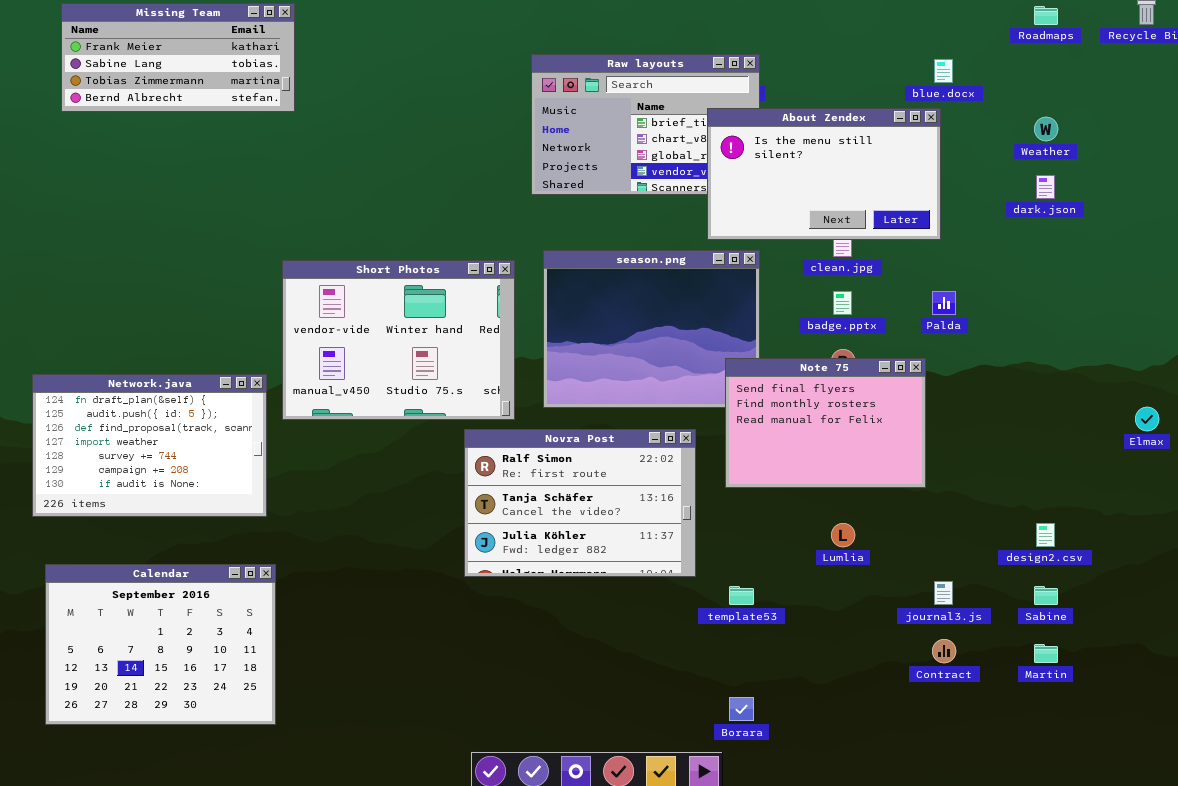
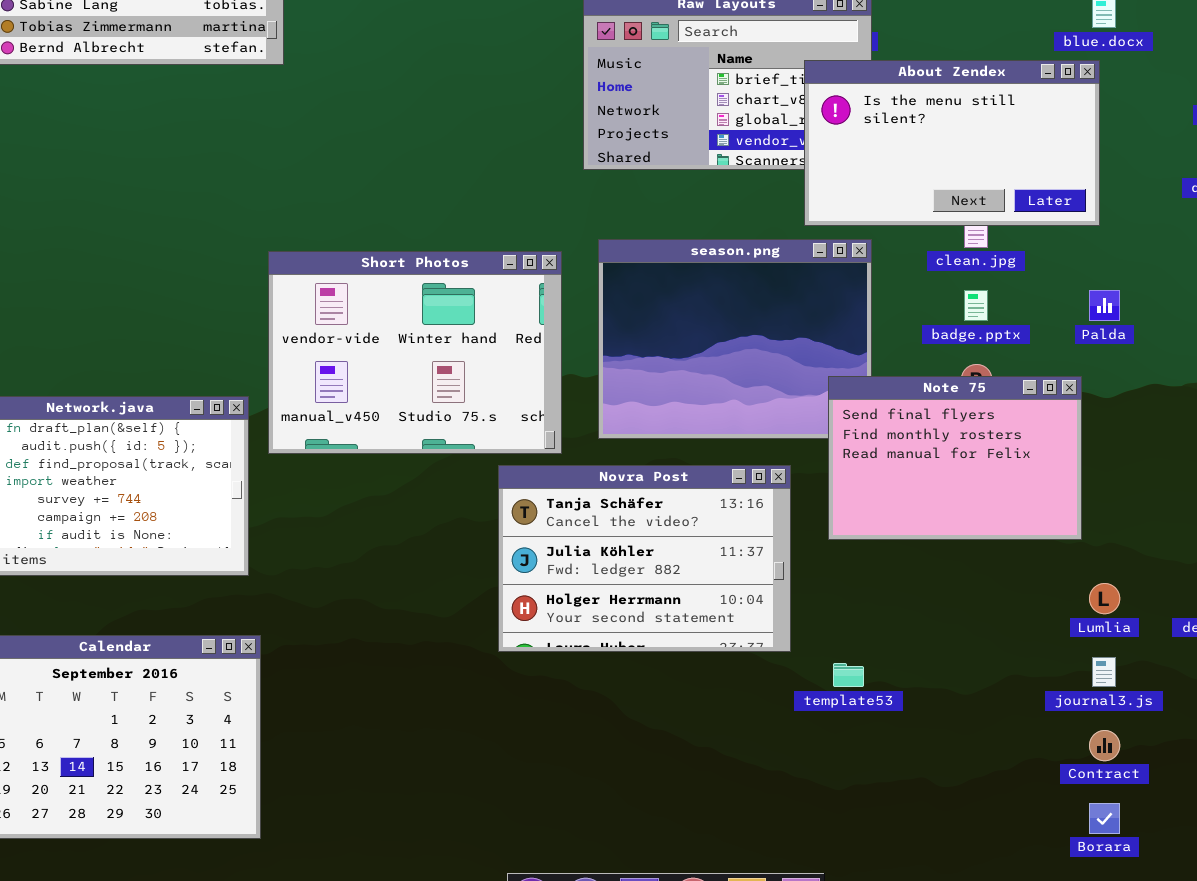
Novra Post: [464,429,696,577] -> [498,465,791,652], scrolled down 1 row
Lumlia: [831,523,855,547] -> [1089,583,1120,614], moved
Borara: [729,697,754,721] -> [1089,803,1120,834], moved

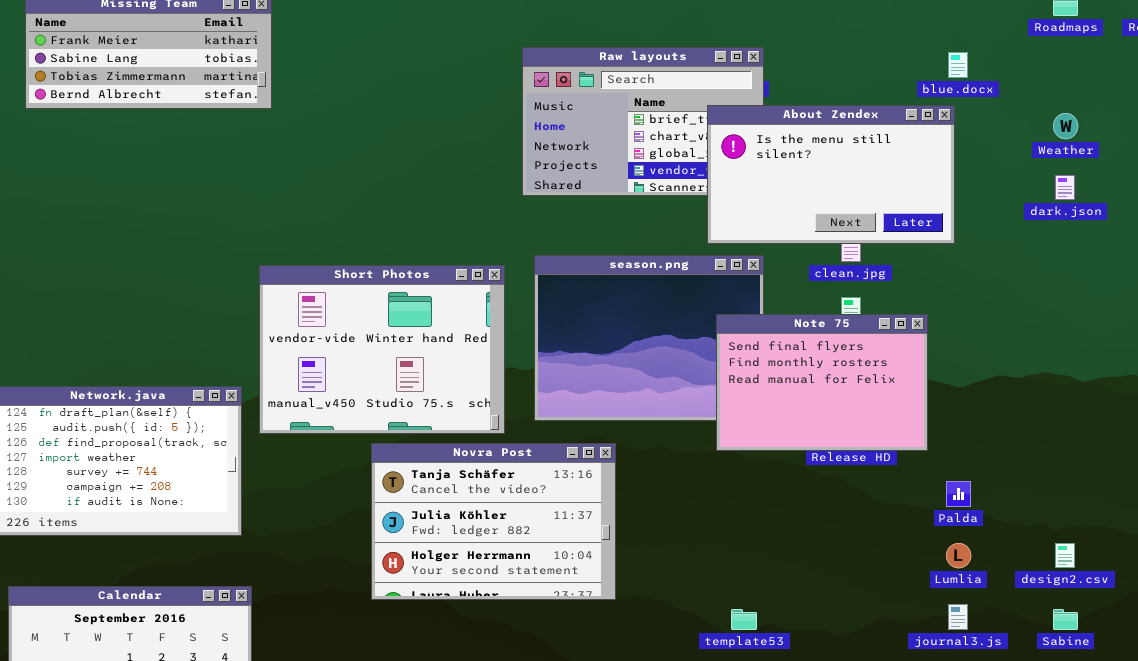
Palda: [1089,290,1120,321] -> [946,481,971,507], moved
Note 75: [828,376,1082,540] -> [716,314,928,451], moved
Novra Post: [498,465,791,652] -> [371,443,616,600], moved

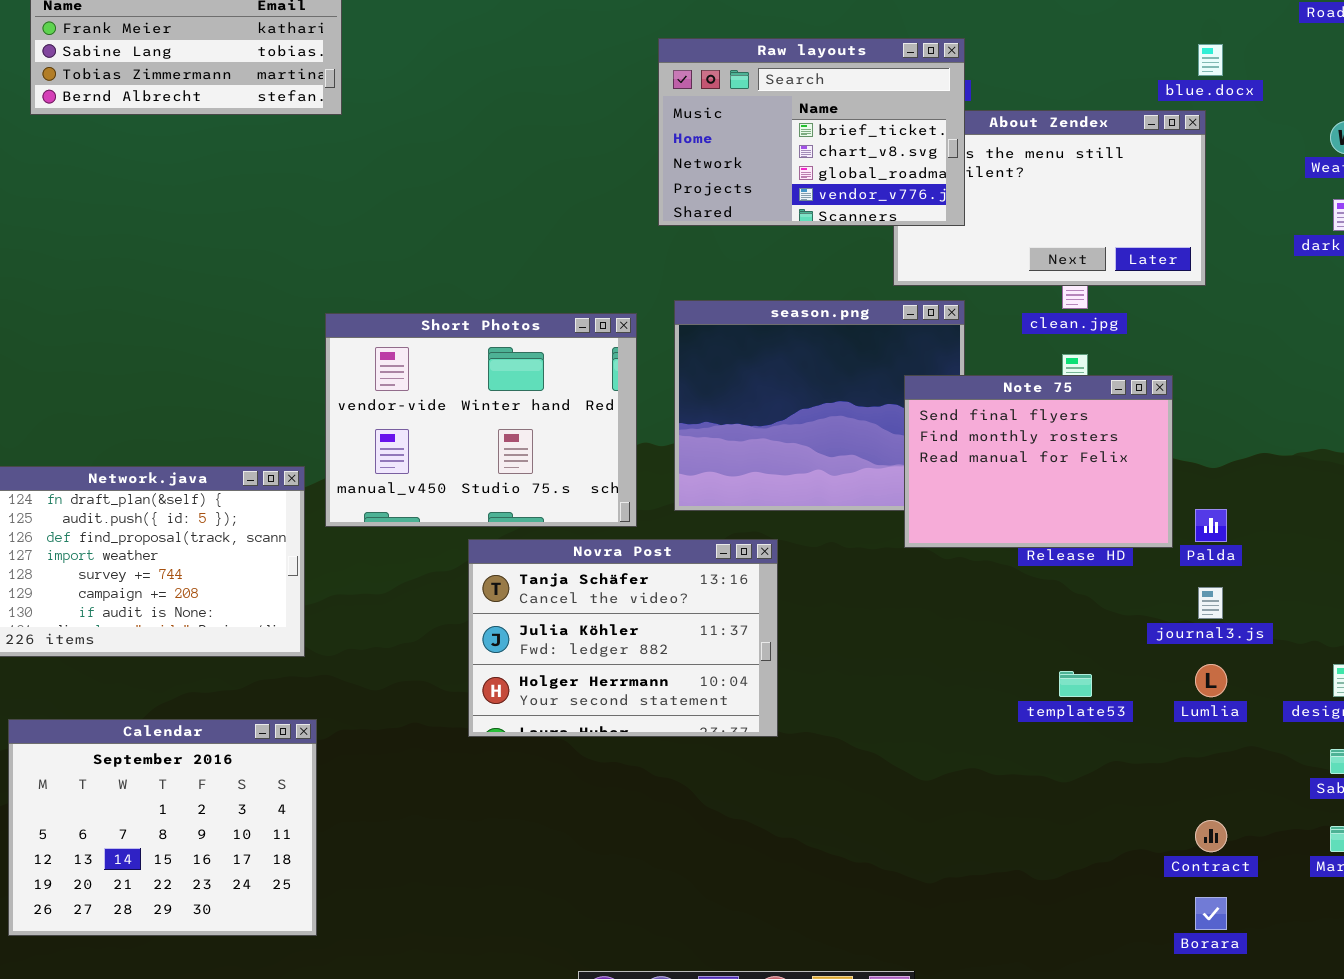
Raw layouts: [522,47,764,196] -> [658,38,965,226], raised
Palda: [946,481,971,507] -> [1195,509,1227,542], moved
journal3.js: [948,604,968,630] -> [1198,587,1223,619], moved
template53: [731,609,757,630] -> [1059,671,1092,697], moved

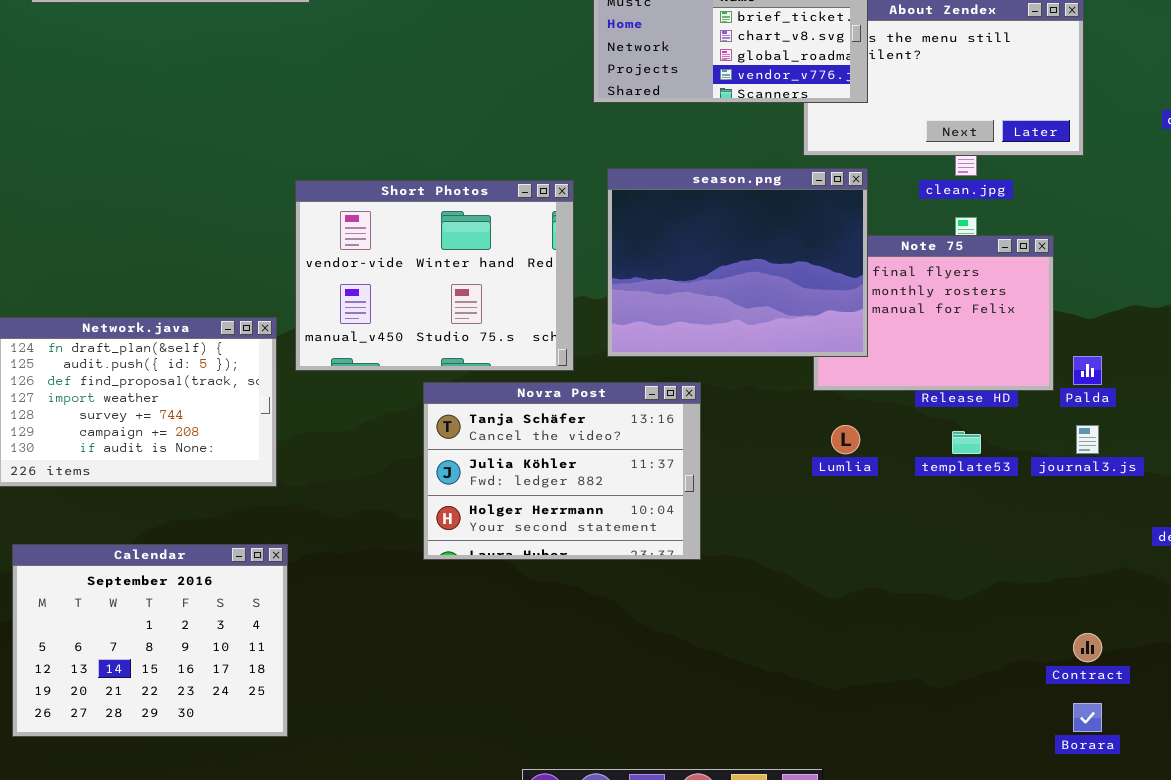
season.png: [674,300,965,511] -> [607,168,868,357], raised
Lumlia: [1195,664,1227,697] -> [831,425,860,454], moved
template53: [1059,671,1092,697] -> [952,431,981,454], moved

